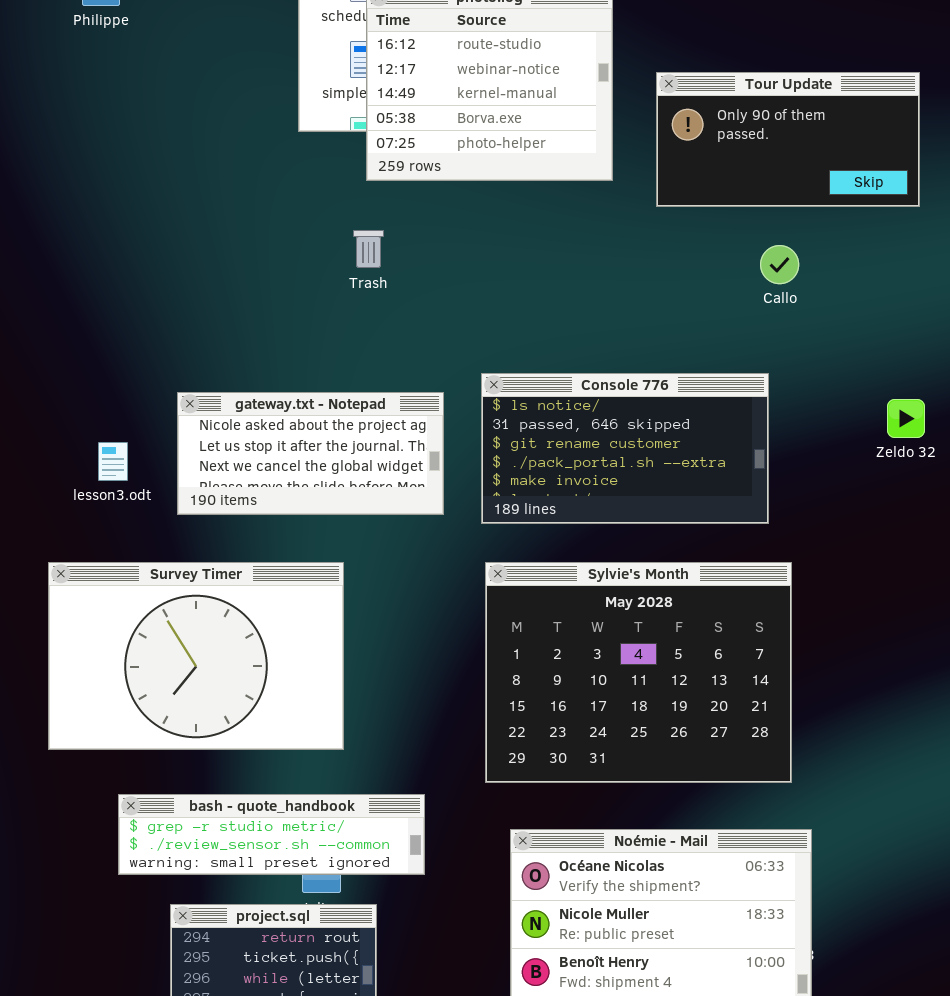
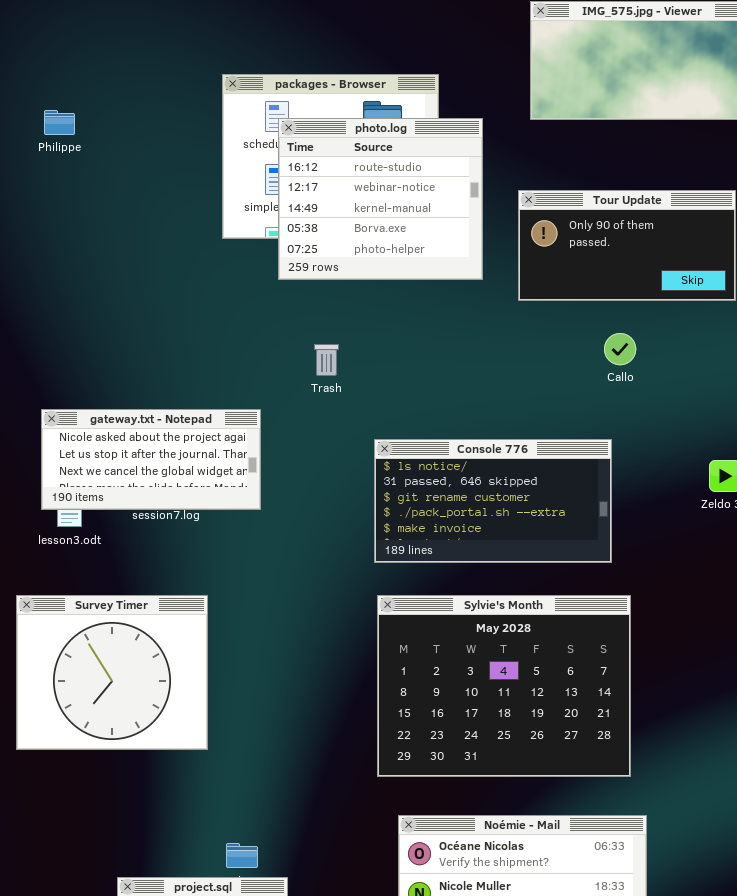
Trash: [353,230,384,268] -> [314,344,339,376], moved
gateway.txt - Notepad: [177,392,444,515] -> [41,409,261,510], moved
Survey Timer: [48,562,344,750] -> [16,595,208,750], resized
bash - quote_handbook: [118,794,425,875] -> none, closed

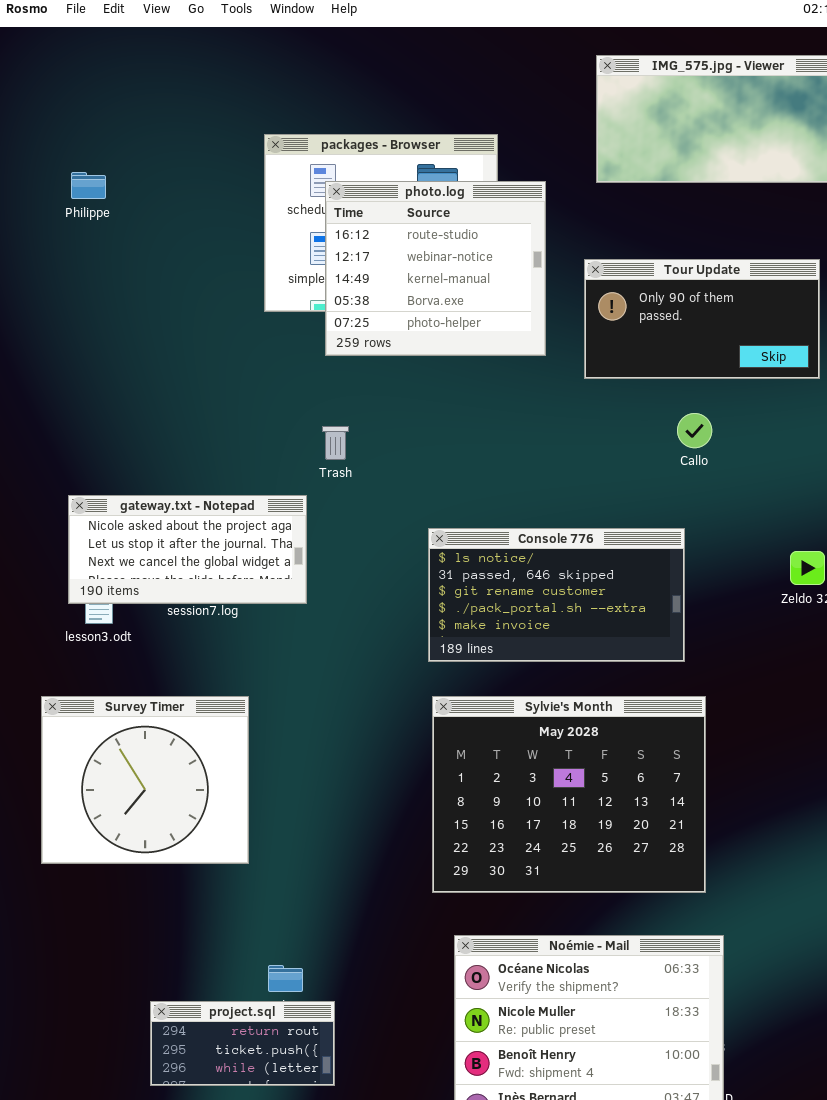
Trash: [314,344,339,376] -> [322,426,349,460], moved

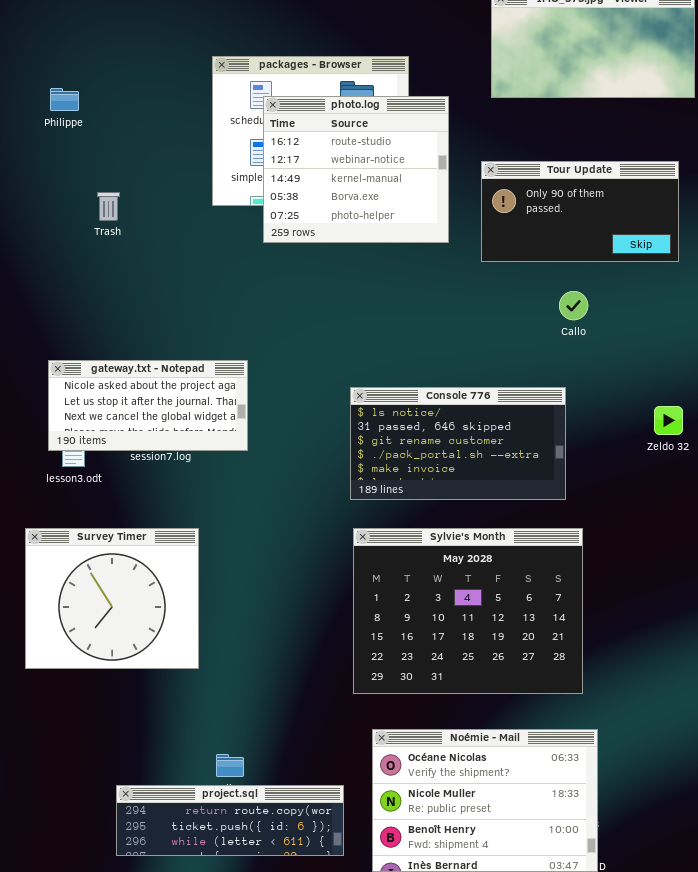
Trash: [322,426,349,460] -> [97,192,120,221], moved
project.sql: [150,1001,335,1086] -> [116,785,344,856], resized

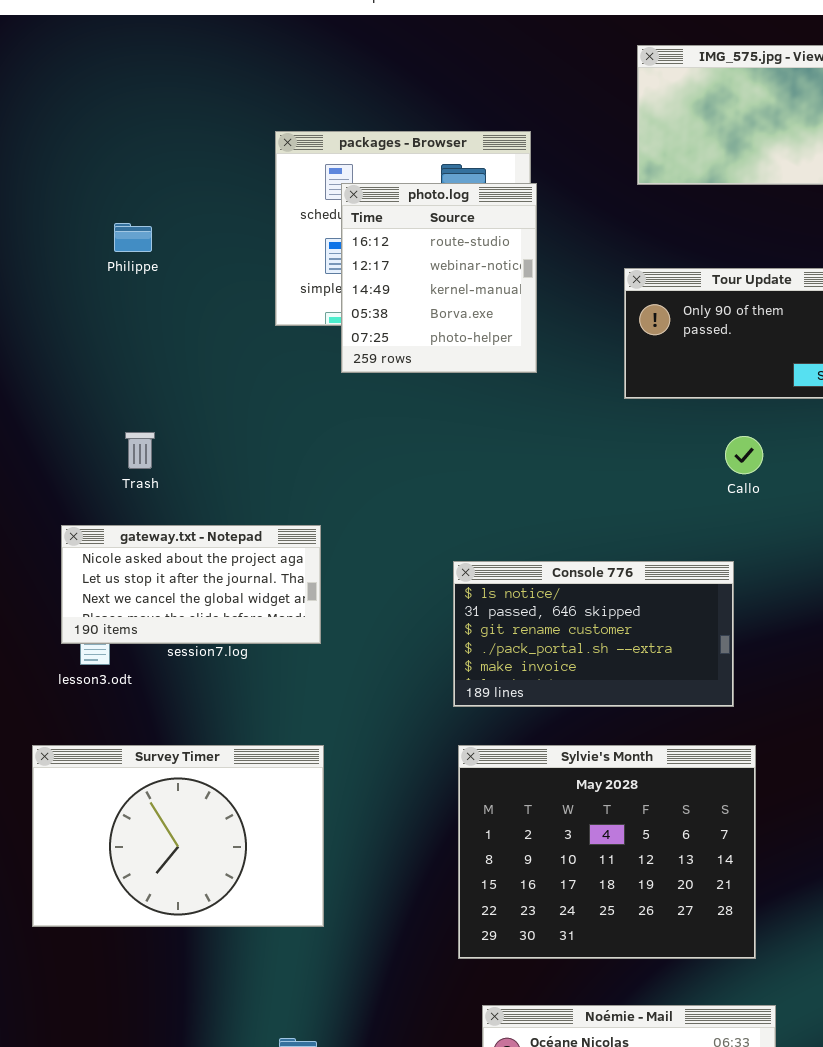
Philippe: [50,88,79,111] -> [114,223,152,252], moved
photo.log: [263,96,449,243] -> [341,183,537,373], resized
Trash: [97,192,120,221] -> [125,432,155,469], moved
Survey Timer: [25,528,199,669] -> [32,745,324,927], resized

